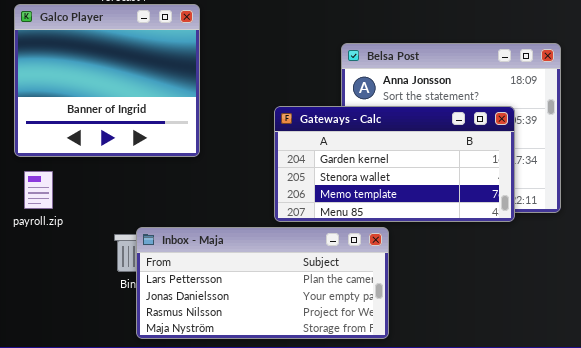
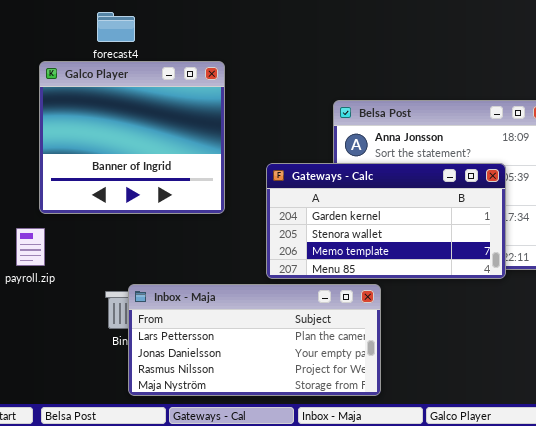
Galco Player: [14,4,200,157] -> [39,61,225,214], moved

